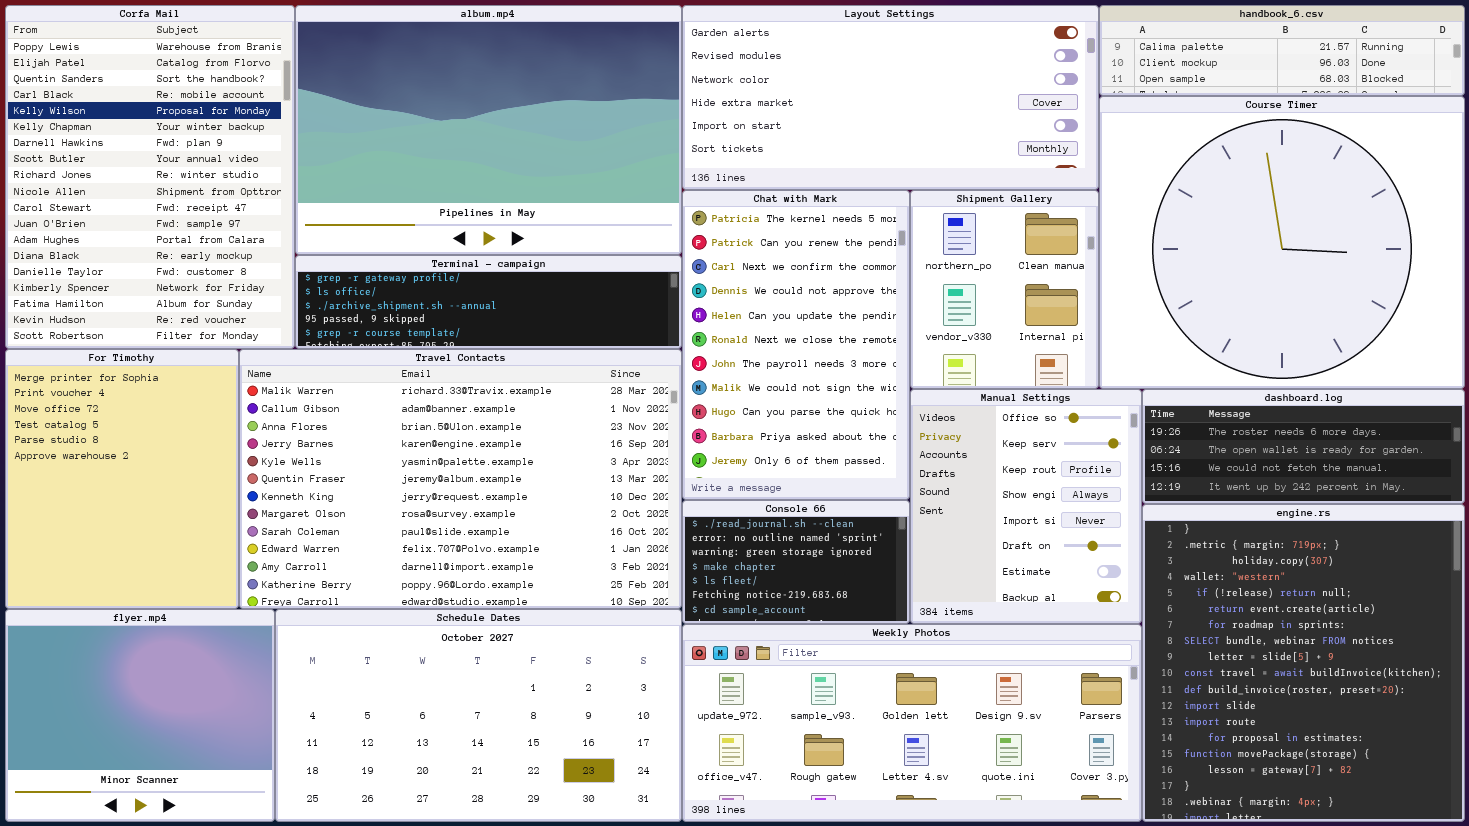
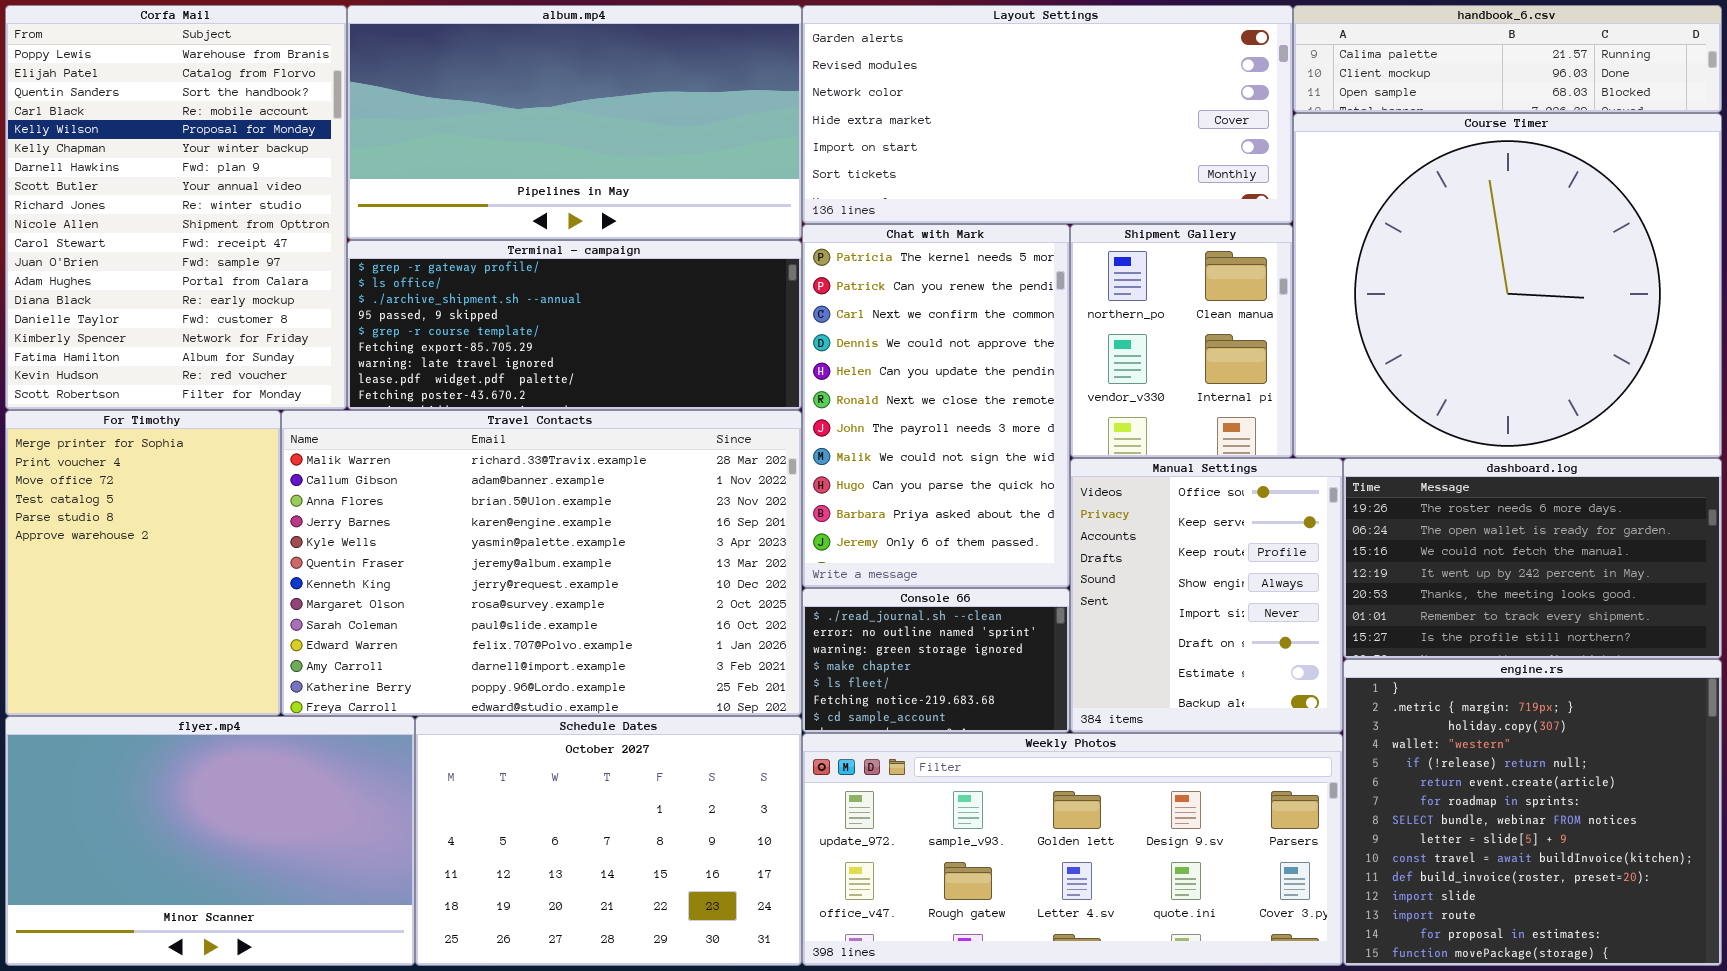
album.mp4: [295,5,682,255] -> [347,5,802,240], resized
Terminal - campaign: [295,255,682,349] -> [347,240,802,410], resized
dashboard.log: [1142,389,1465,504] -> [1343,458,1722,659], resized
engine.rs: [1142,504,1465,822] -> [1343,659,1722,966], resized
flyer.mp4: [5,609,275,822] -> [5,716,415,966], resized
Schedule Dates: [275,609,682,822] -> [415,716,802,966], resized

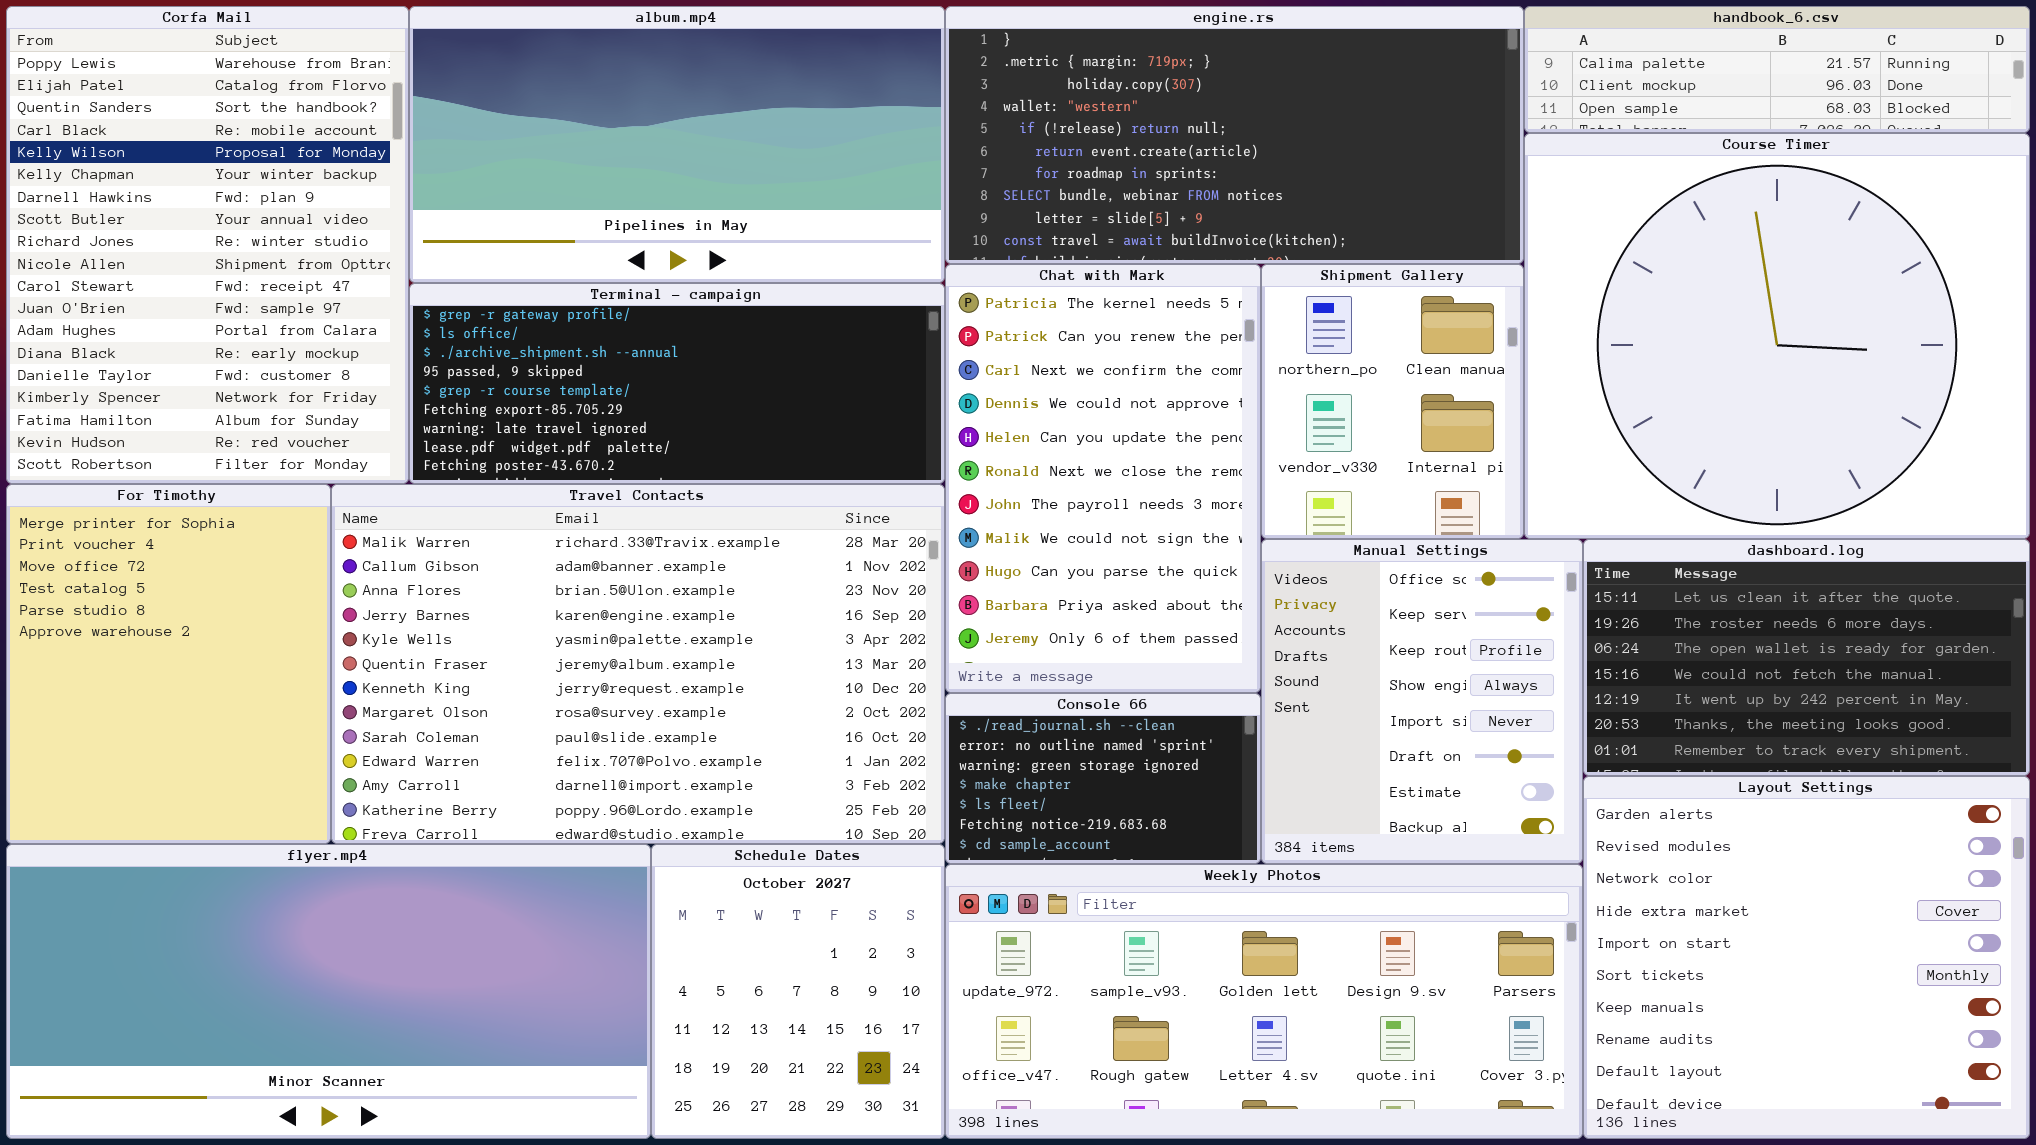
Layout Settings: [802,5,1293,224] -> [1583,776,2030,1139], moved, resized
dashboard.log: [1343,458,1722,659] -> [1583,539,2030,776], scrolled up 1 row
engine.rs: [1343,659,1722,966] -> [945,6,1524,264], moved, resized
flyer.mp4: [5,716,415,966] -> [6,844,651,1139], resized
Schedule Dates: [415,716,802,966] -> [651,844,945,1139], resized

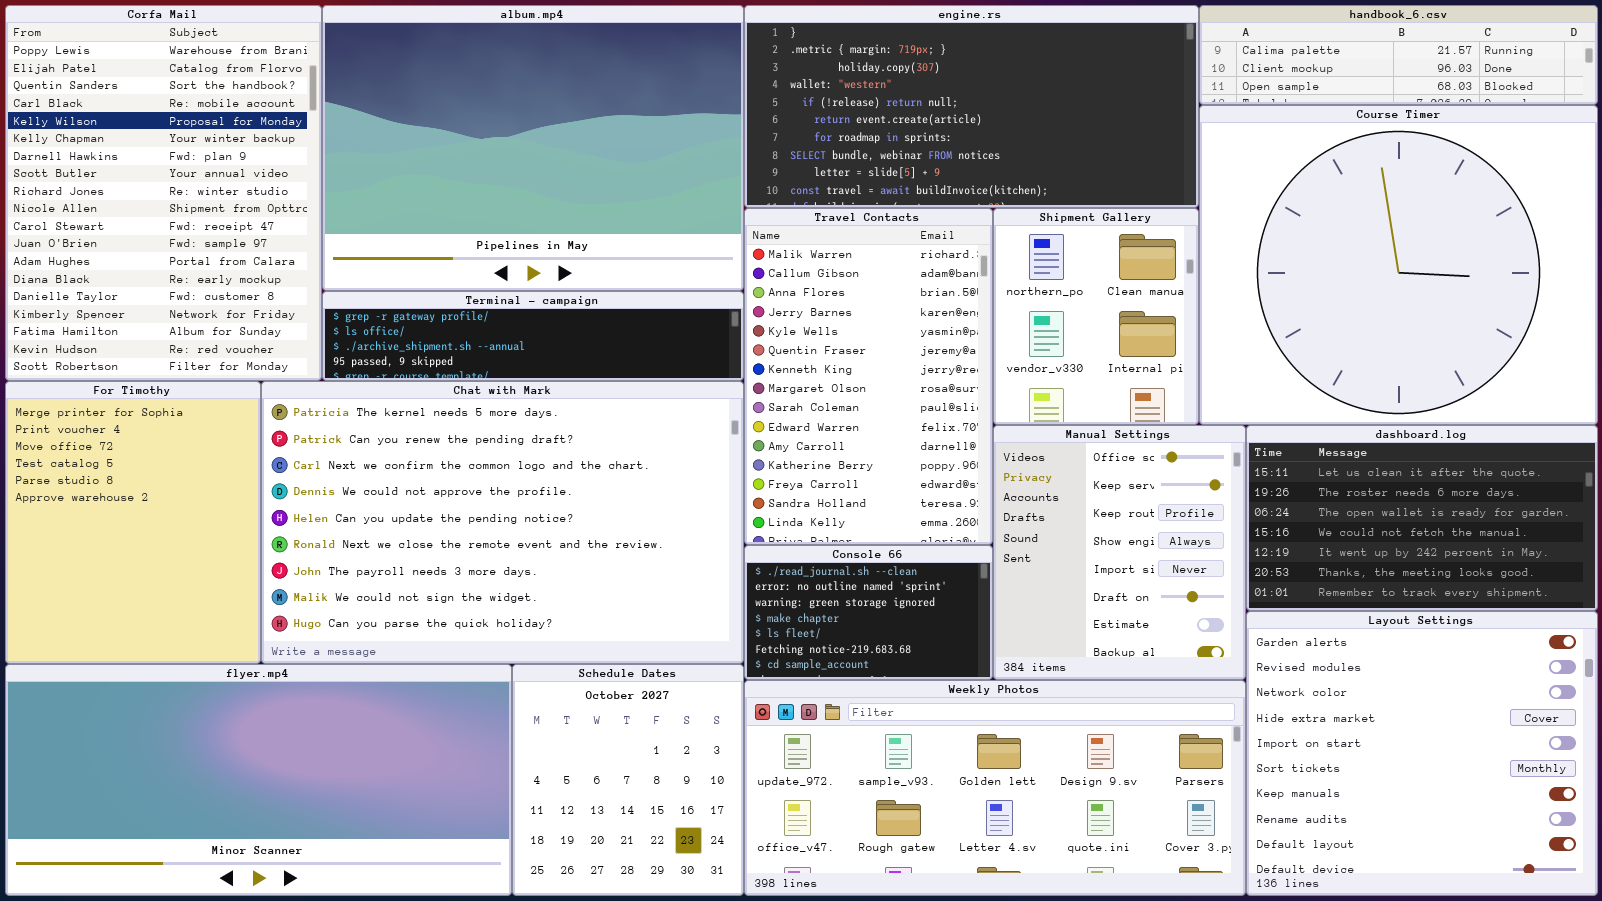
album.mp4: [409,6,945,283] -> [322,5,744,291], resized
Chat with Mark: [945,264,1261,693] -> [261,381,744,664], moved, resized
Terminal - campaign: [409,283,945,484] -> [322,291,744,381], resized
Travel Contacts: [331,484,945,844] -> [744,208,993,545], moved, resized

